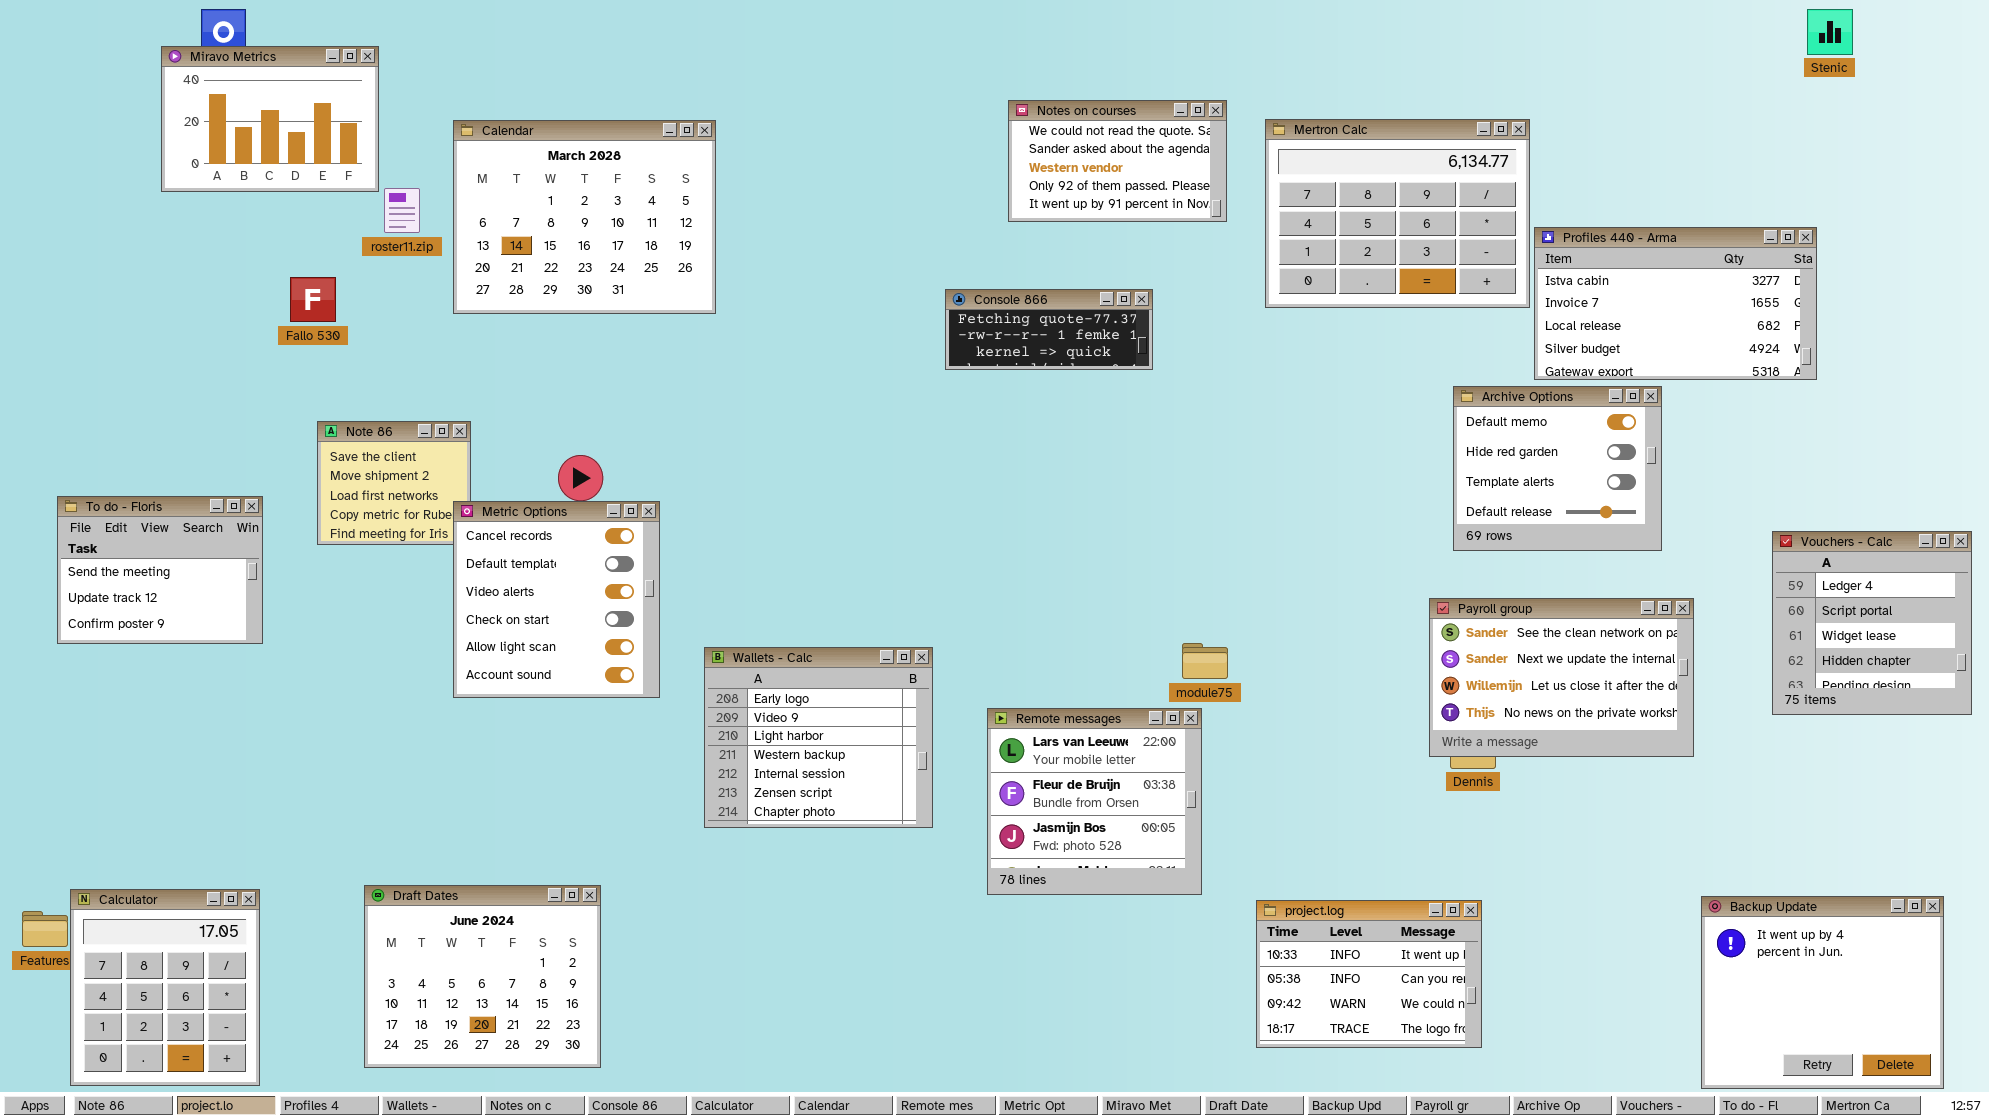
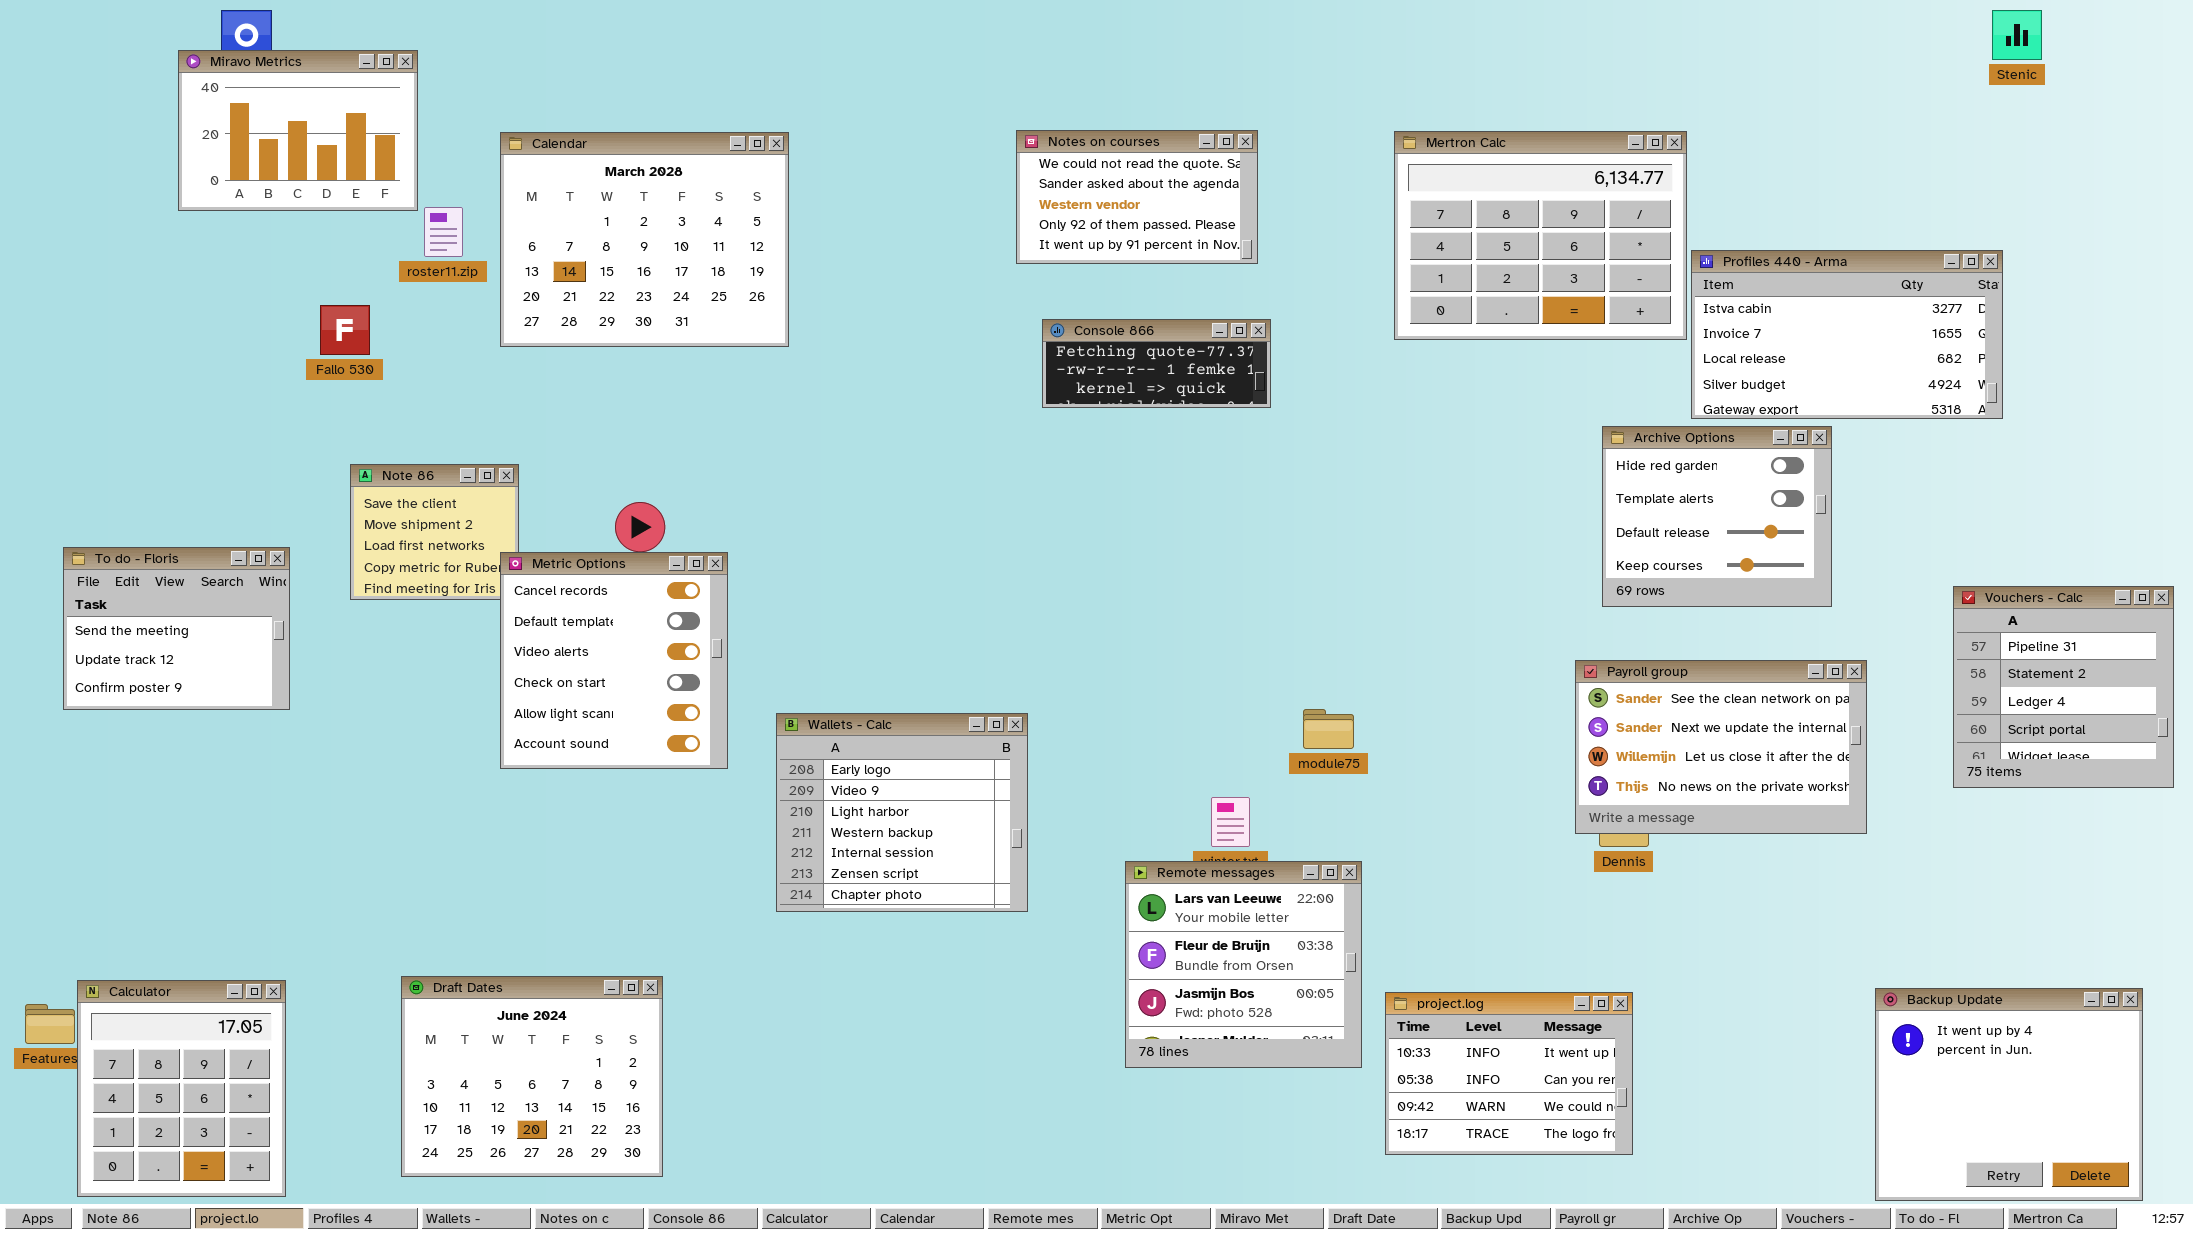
Notes on courses: [1008,100,1227,222] -> [1016,130,1258,264], moved
Archive Options: [1453,386,1662,551] -> [1602,426,1832,607], scrolled down 1 row
Vouchers - Calc: [1772,531,1972,715] -> [1953,586,2174,788], scrolled up 2 rows
Remote messages: [987,708,1202,895] -> [1125,861,1362,1068], moved

